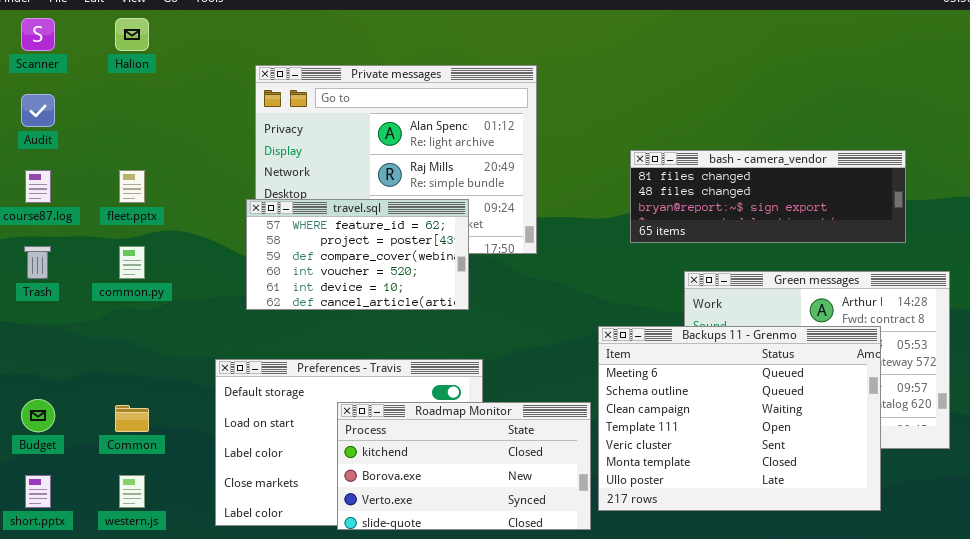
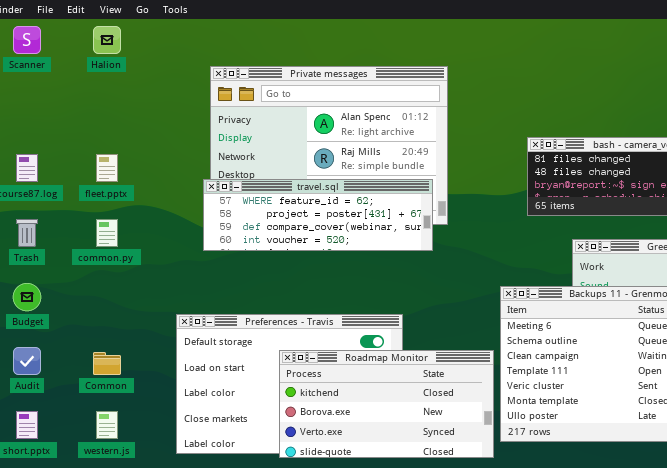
Audit: [21,94,55,127] -> [13,347,41,375], moved
travel.sql: [246,199,469,310] -> [203,179,433,251], resized
Budget: [21,399,55,432] -> [13,283,41,311], moved

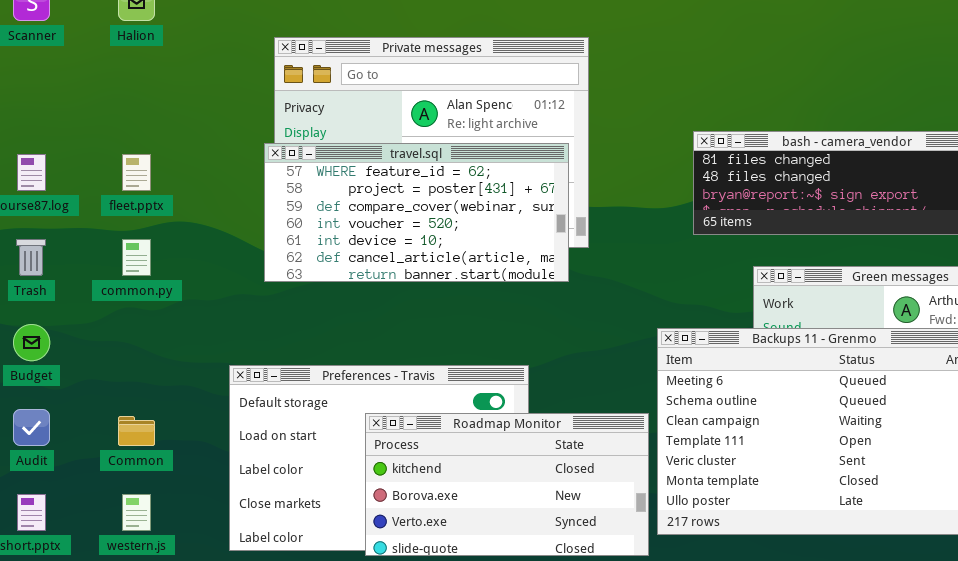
travel.sql: [203,179,433,251] -> [264,143,569,282], resized

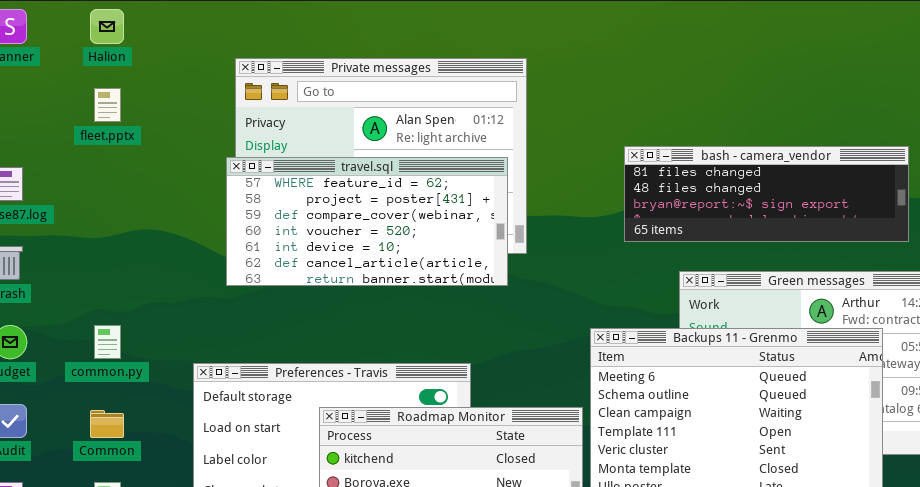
fleet.pptx: [122,154,151,191] -> [94,88,121,122], moved
common.py: [122,239,151,276] -> [94,325,121,359], moved

